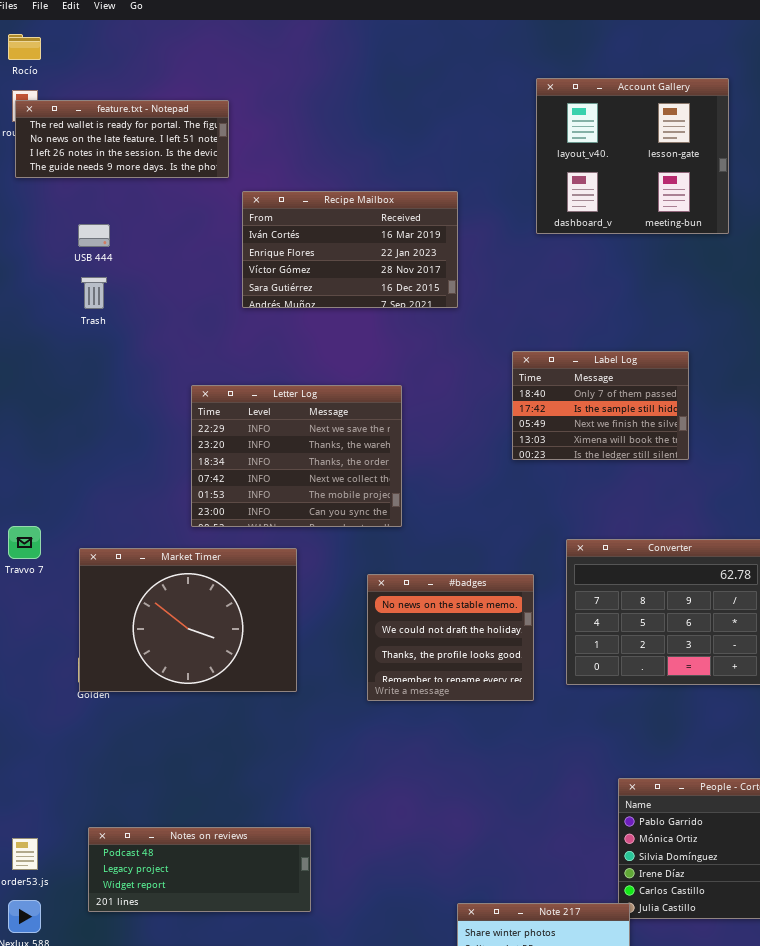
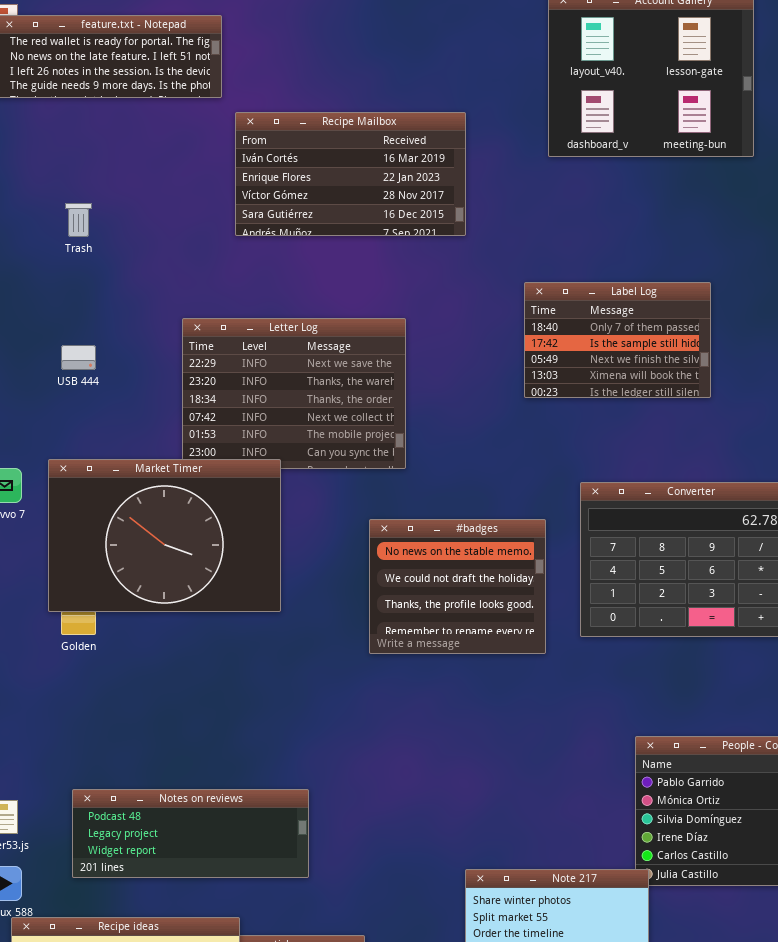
USB 444: [78,224,110,247] -> [61,345,96,370], moved
Market Timer: [79,548,297,692] -> [48,459,281,612], moved

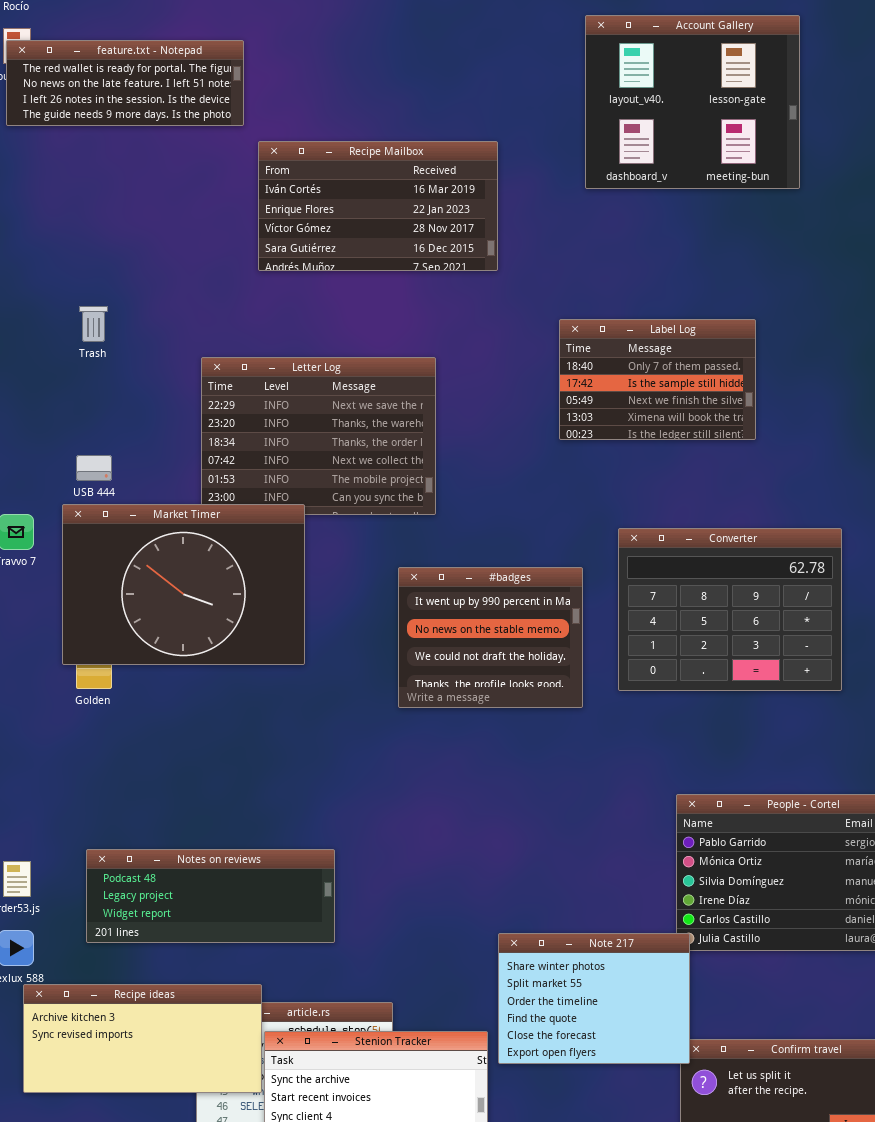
Trash: [65,203,92,237] -> [79,306,108,342], moved
USB 444: [61,345,96,370] -> [76,455,112,481], moved
#badges: [369,519,546,654] -> [398,567,583,708], scrolled up 1 row

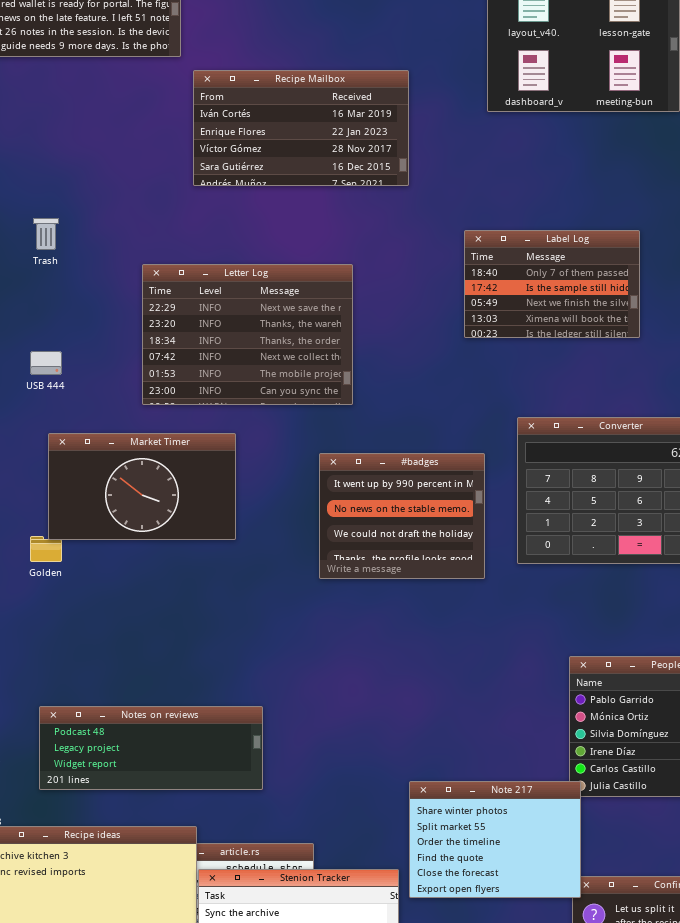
Market Timer: [62,504,305,665] -> [48,433,236,540], resized

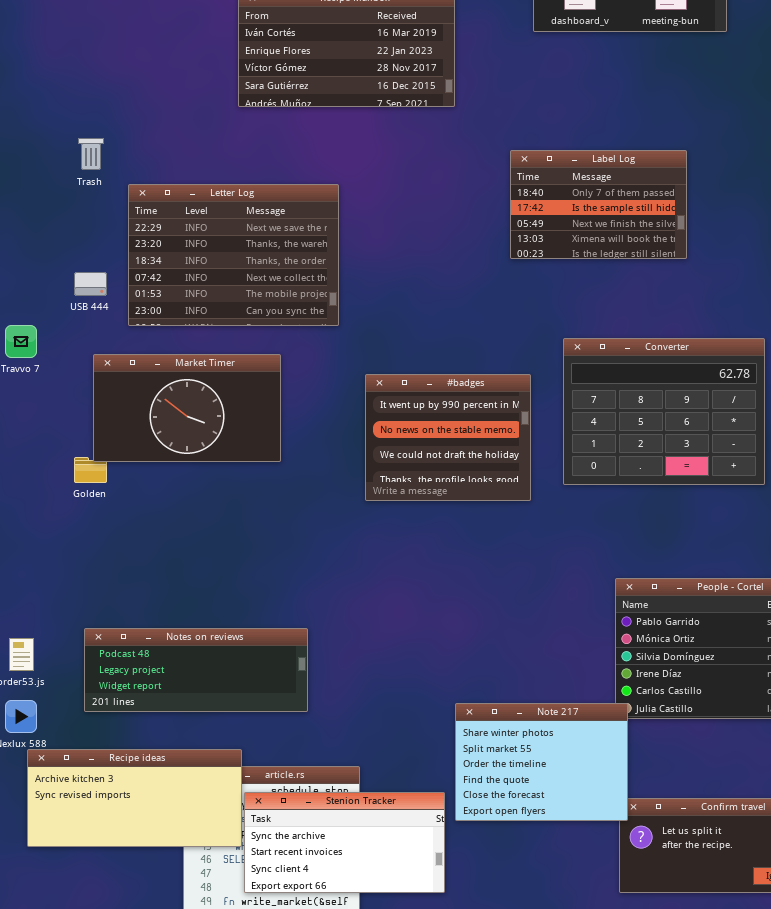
Letter Log: [142,264,353,405] -> [128,184,339,326], moved

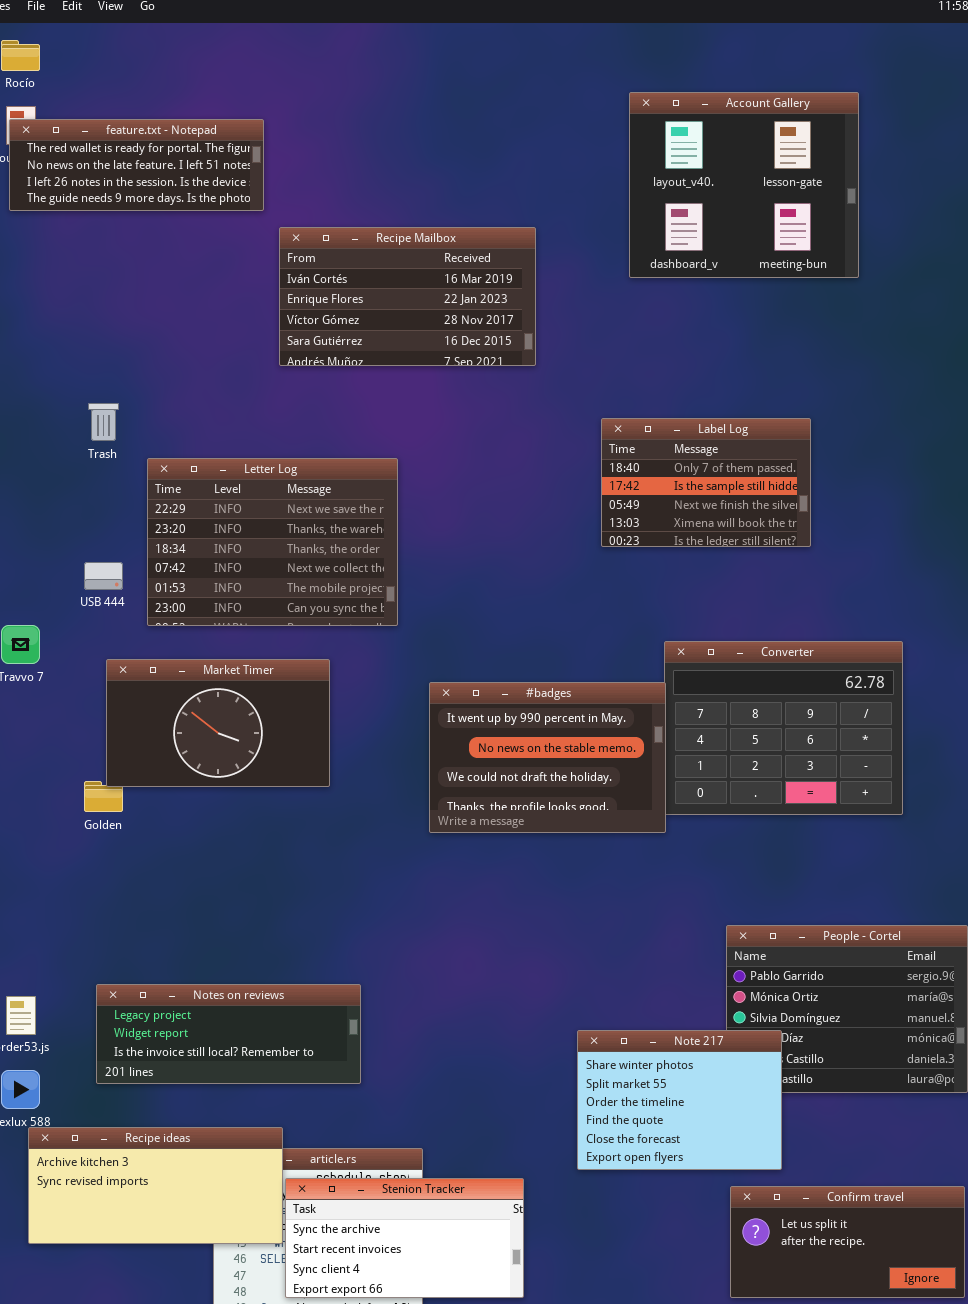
#badges: [365,374,531,501] -> [429,682,666,833], resized
Notes on reviews: [84,628,308,712] -> [96,984,361,1084], scrolled down 1 row
Note 217: [455,703,628,821] -> [577,1030,782,1170], moved

